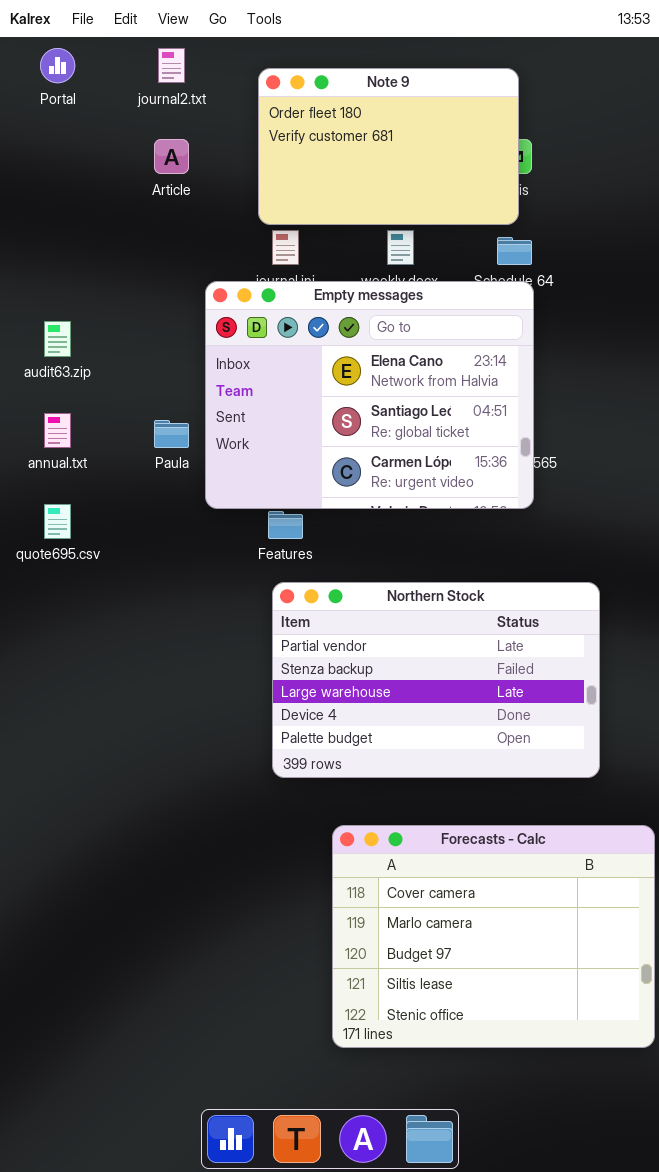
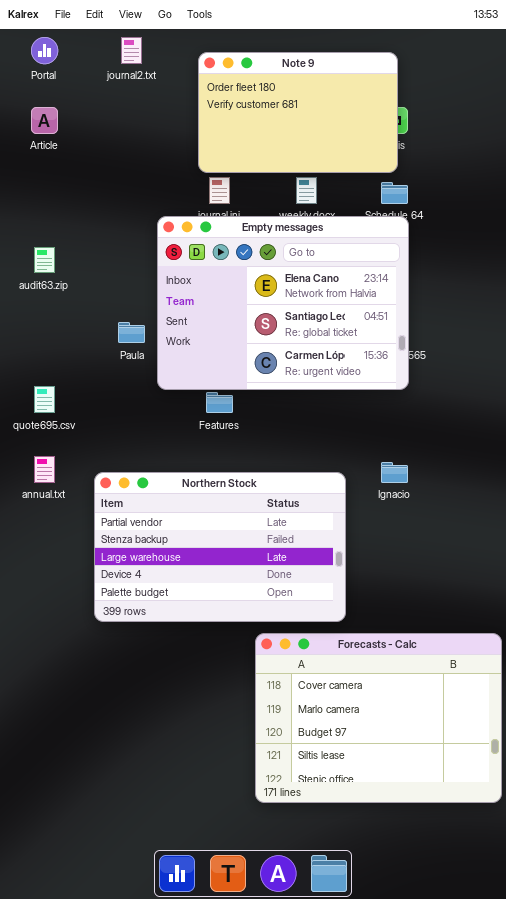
Article: [154,139,189,174] -> [31,107,58,134], moved
annual.txt: [44,413,71,448] -> [34,456,55,483], moved
Northern Stock: [272,582,600,778] -> [94,472,346,622], moved

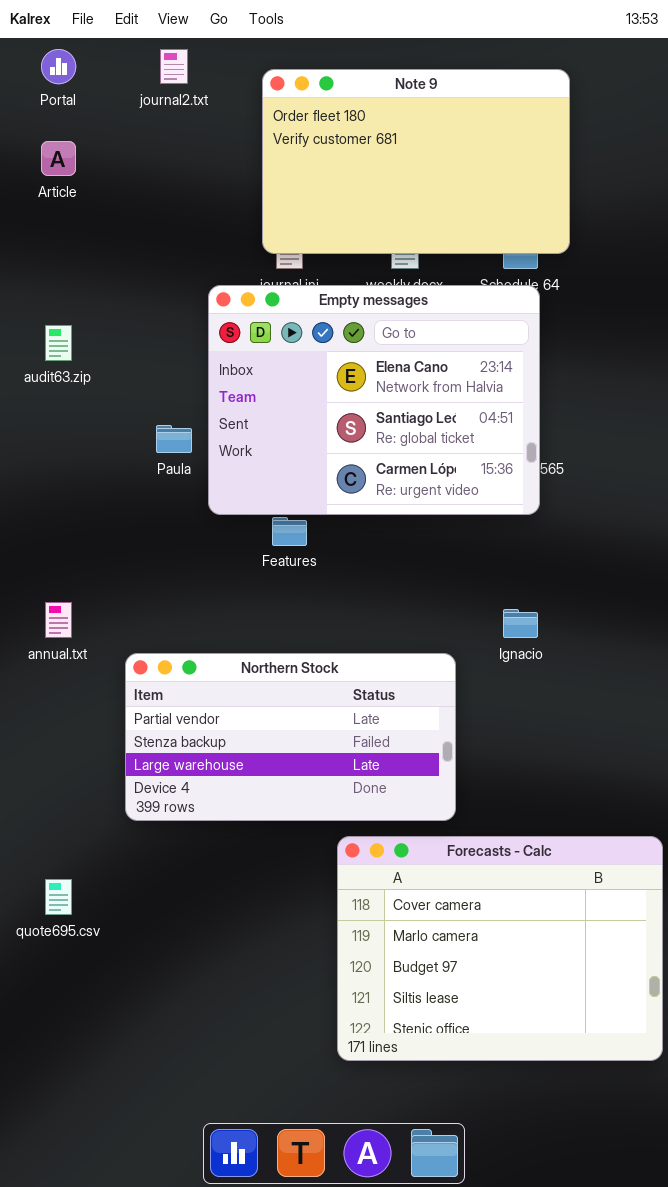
Note 9: [198,52,398,173] -> [262,69,570,254], resized
quote695.csv: [34,386,55,413] -> [45,879,72,915], moved
Northern Stock: [94,472,346,622] -> [125,653,456,821], resized

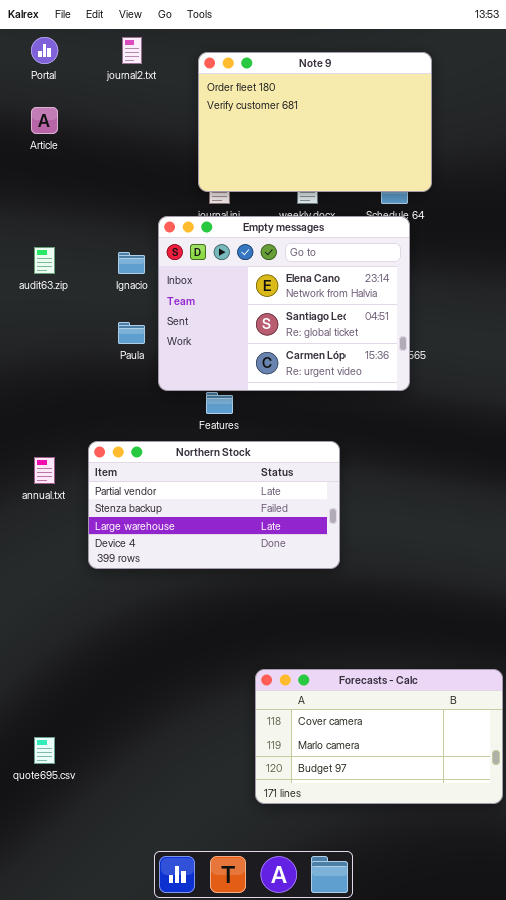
Ignacio: [503,609,538,638] -> [118,252,145,274], moved
Northern Stock: [125,653,456,821] -> [88,441,340,569], moved
Forecasts - Calc: [337,836,663,1061] -> [255,669,503,804], resized
quote695.csv: [45,879,72,915] -> [34,737,55,764], moved

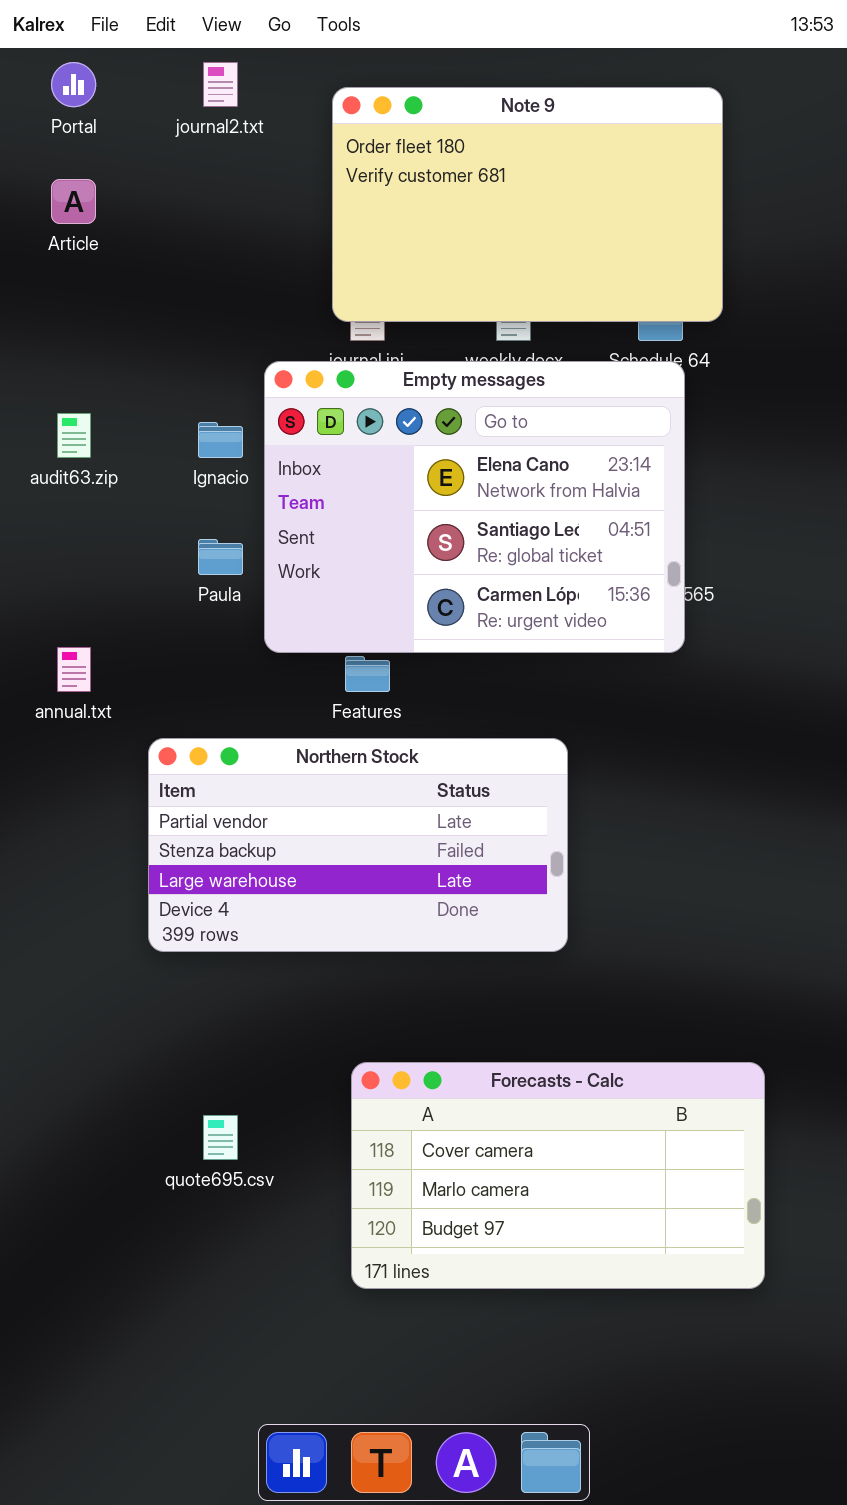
annual.txt: [34,457,55,484] -> [57,647,91,692], moved
Forecasts - Calc: [255,669,503,804] -> [351,1062,765,1289], moved
quote695.csv: [34,737,55,764] -> [203,1115,238,1160], moved

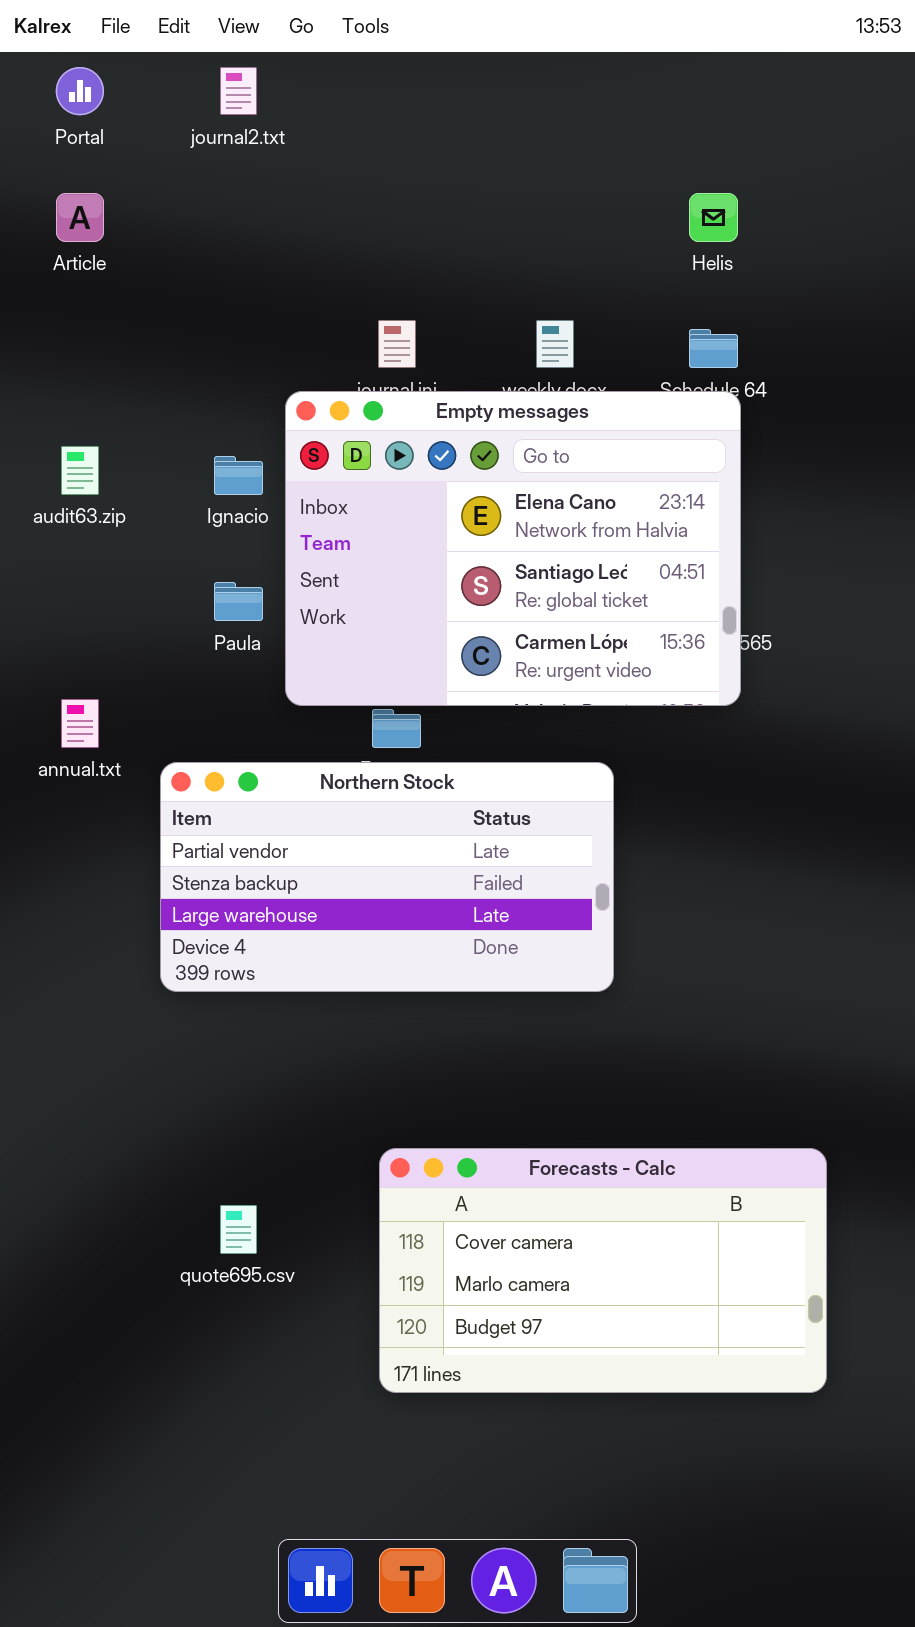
Note 9: [332,87,723,322] -> none, closed
Northern Stock: [148,738,568,952] -> [160,762,614,992], moved

